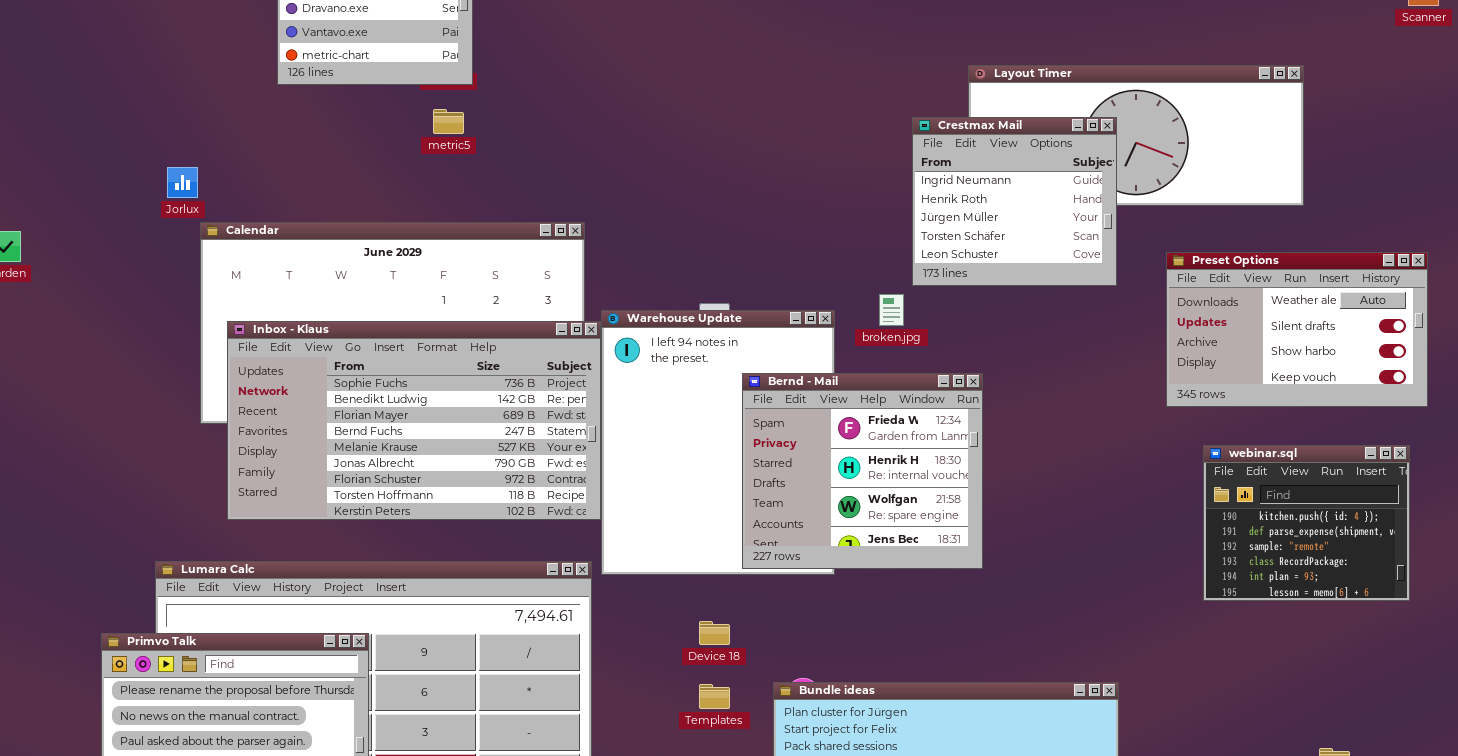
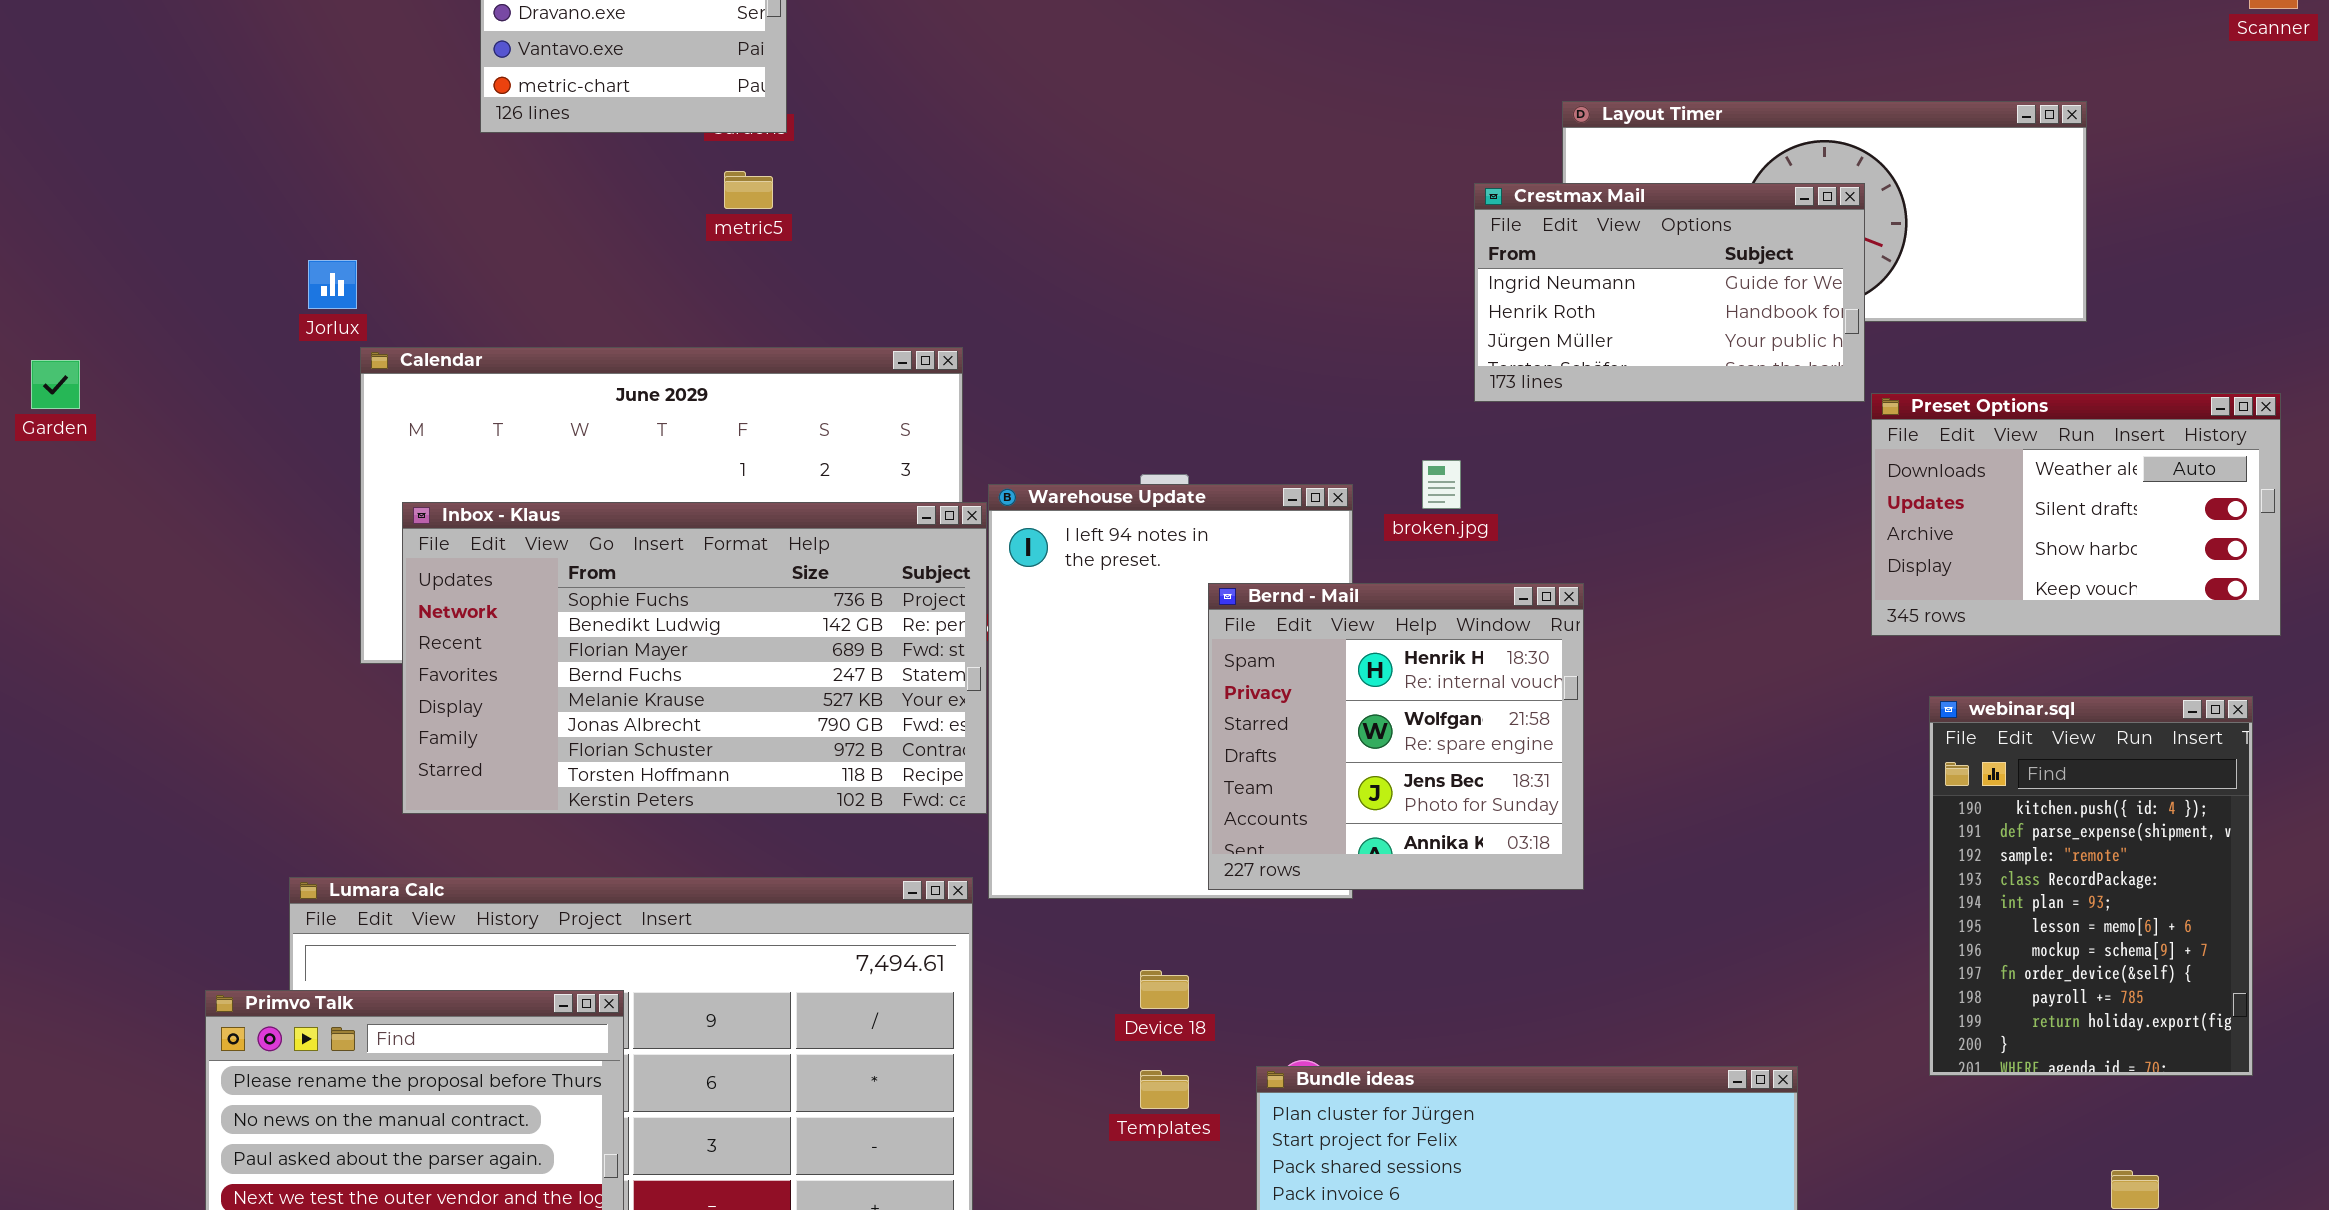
Crestmax Mail: [912,117,1117,286] -> [1474,183,1865,402], resized
Bernd - Mail: [742,373,983,569] -> [1208,583,1584,890], scrolled down 1 row
webinar.sql: [1203,445,1410,601] -> [1929,696,2253,1076], resized

